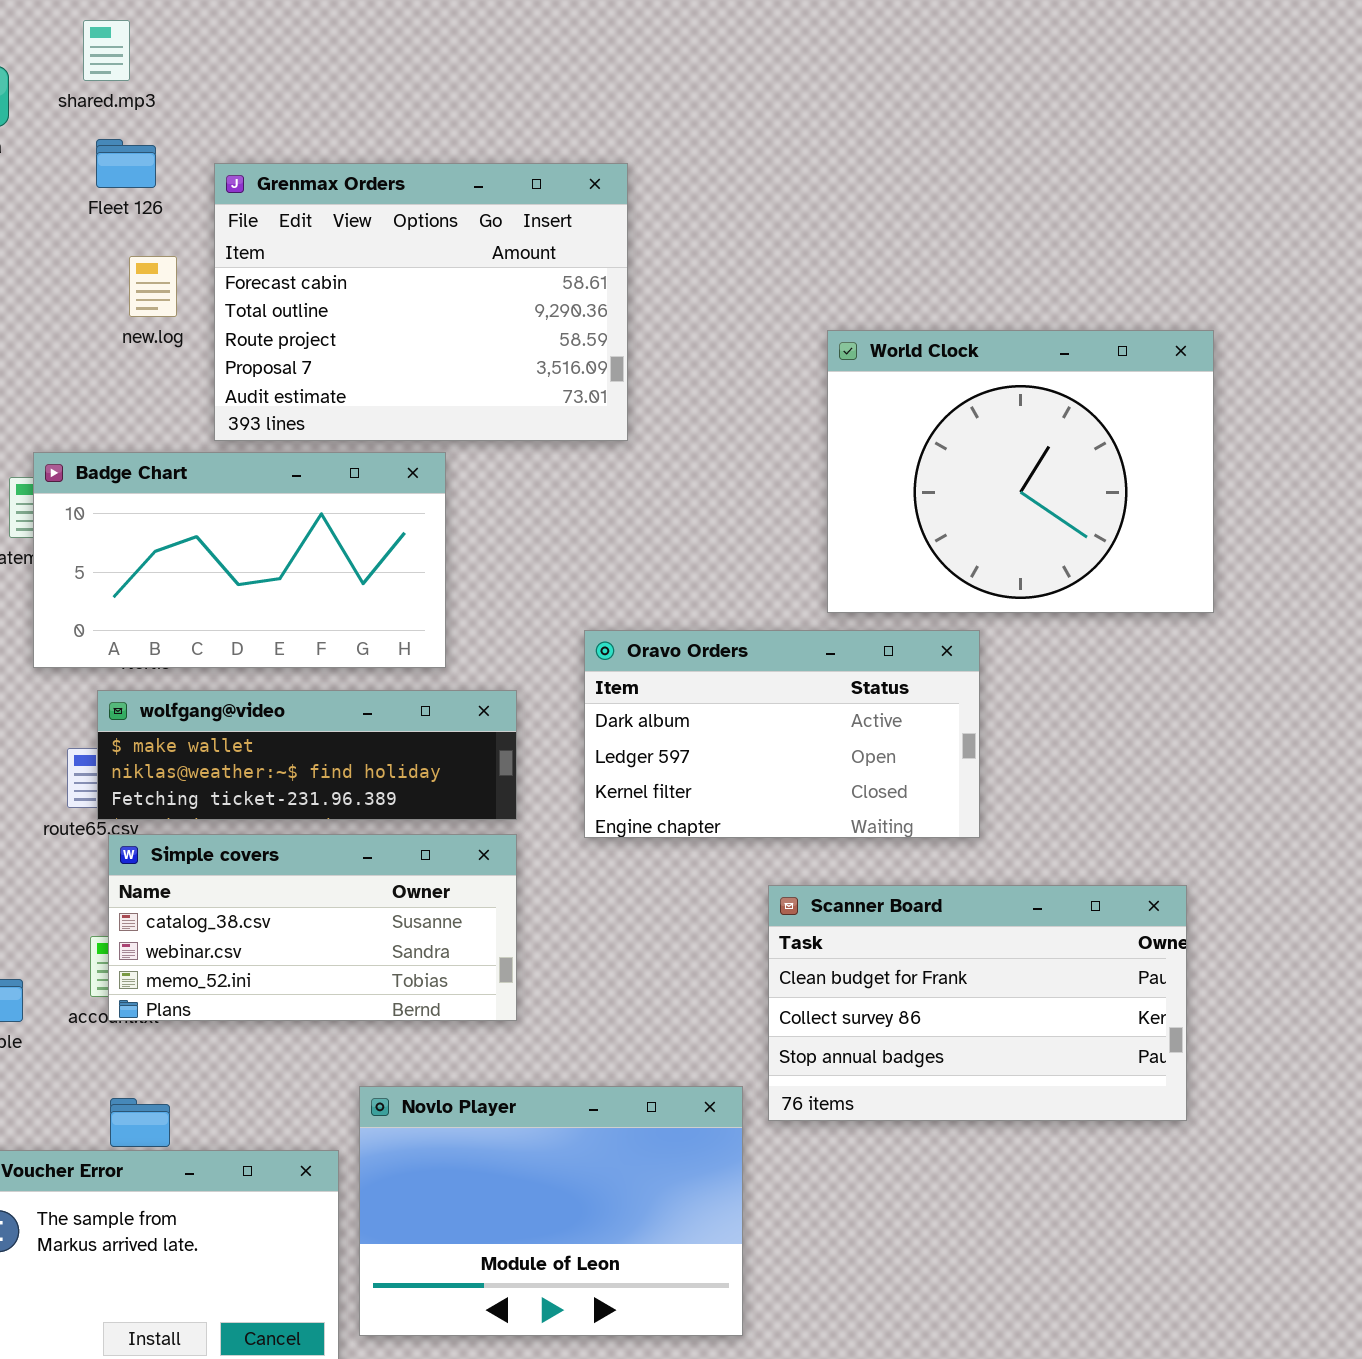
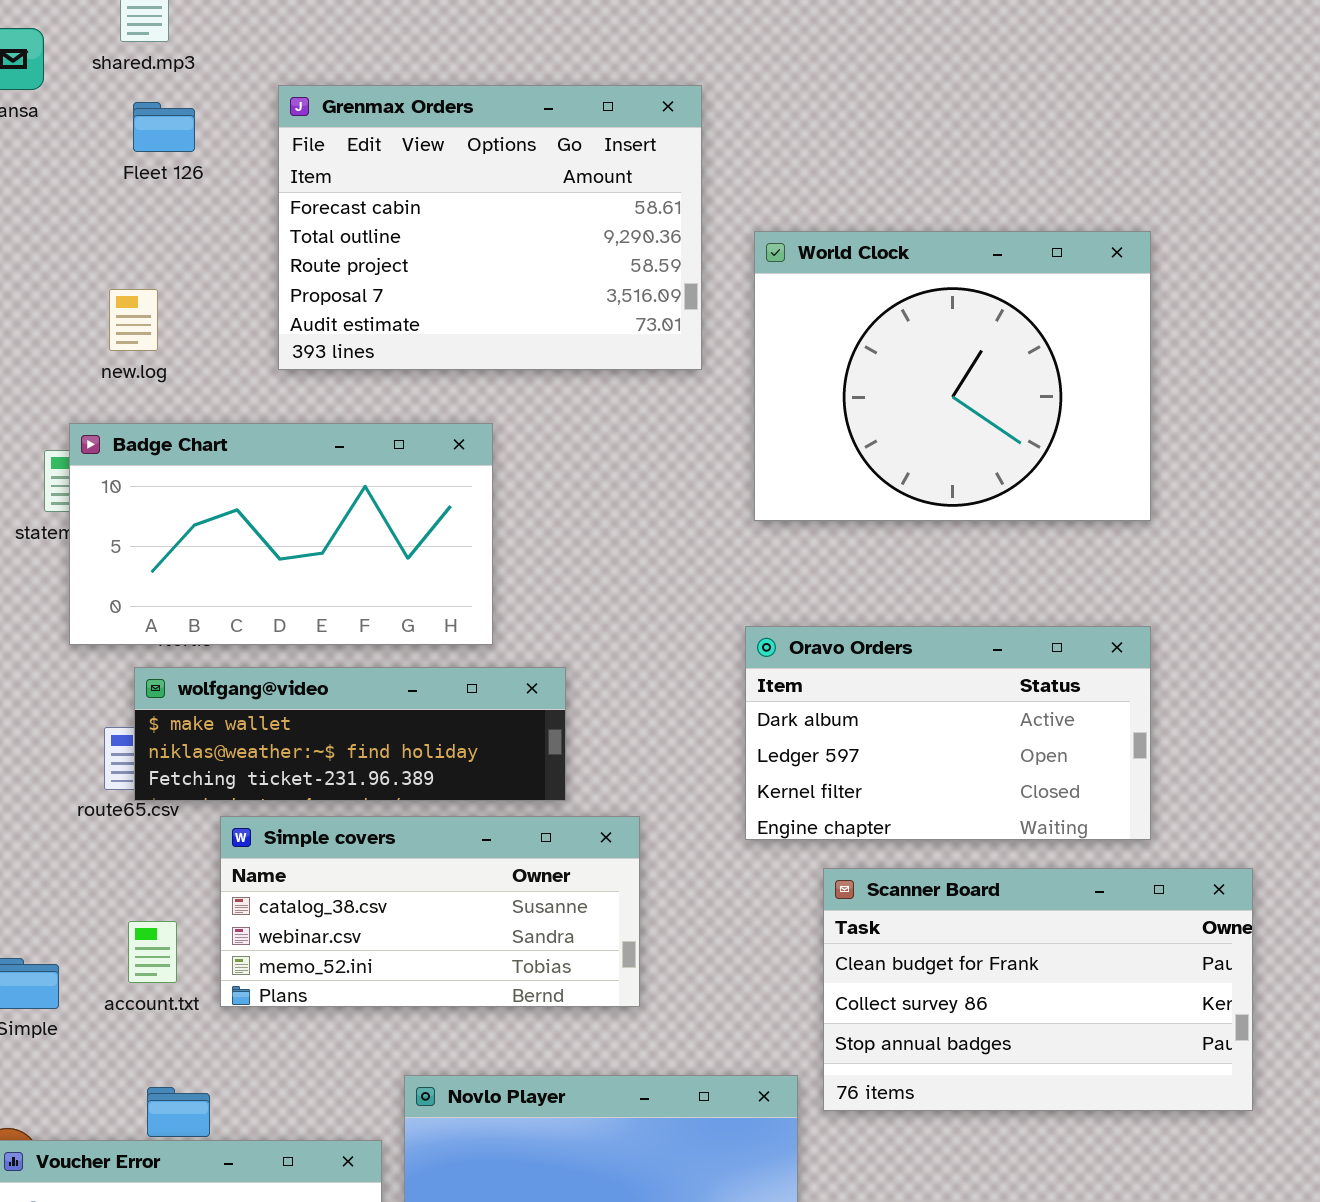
Grenmax Orders: [214,163,628,441] -> [278,85,702,370], moved
new.log: [129,256,177,317] -> [109,289,158,351], moved
World Clock: [827,330,1214,613] -> [754,231,1151,521], moved
Oravo Orders: [584,630,980,838] -> [745,626,1151,840], moved
Simple covers: [108,834,517,1021] -> [220,816,640,1007], moved

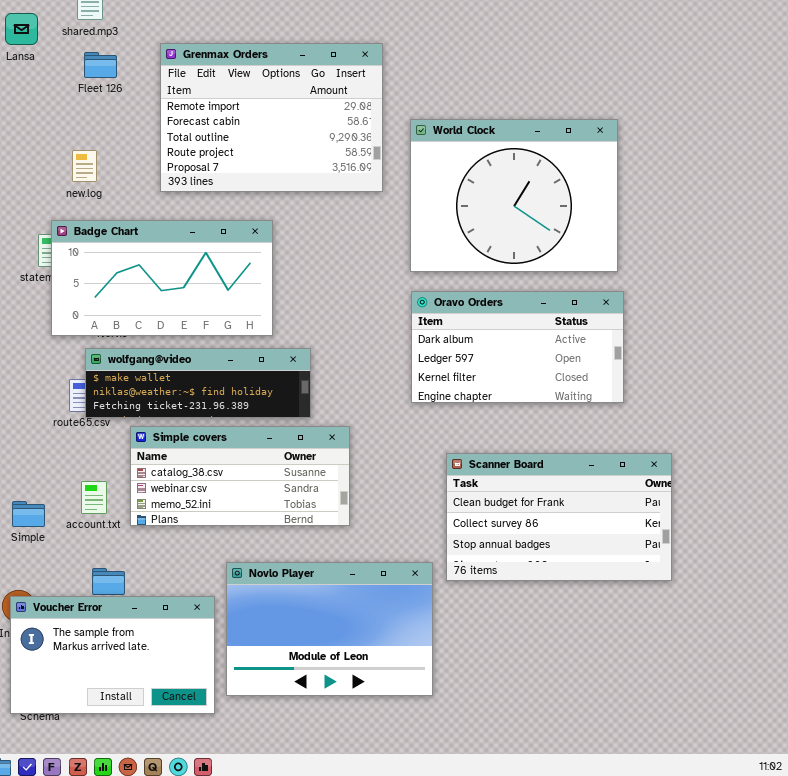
Grenmax Orders: [278,85,702,370] -> [160,43,383,192], scrolled up 1 row
Oravo Orders: [745,626,1151,840] -> [411,291,624,403], moved

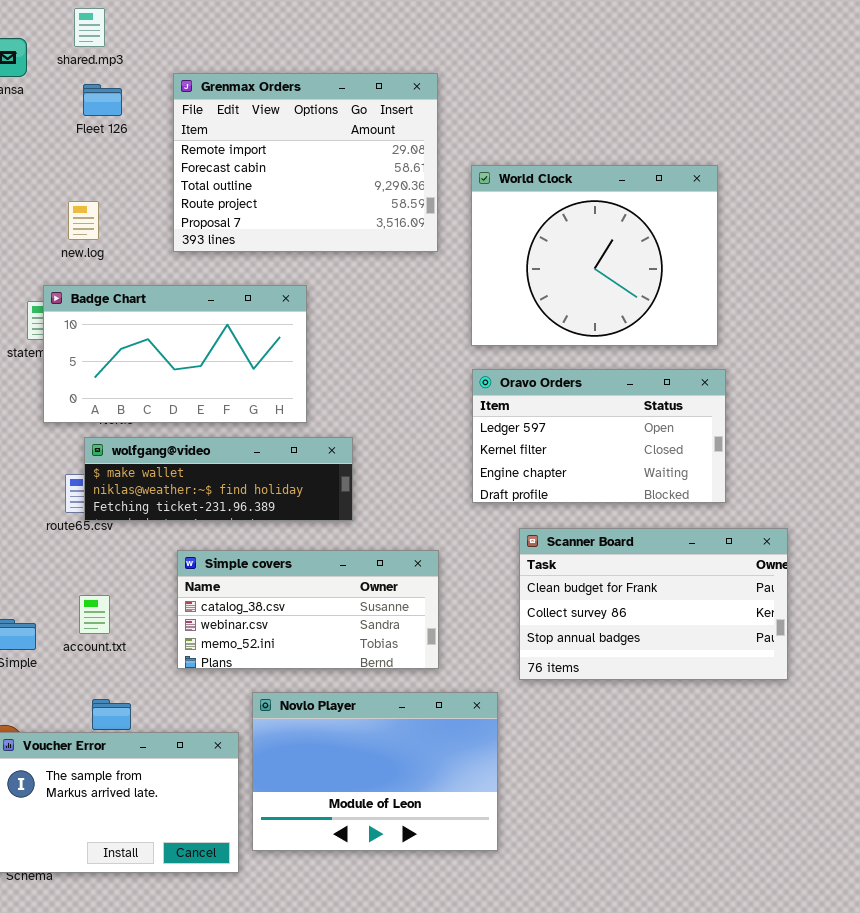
Oravo Orders: [411,291,624,403] -> [472,369,726,503], scrolled down 1 row
Simple covers: [130,426,350,526] -> [177,550,439,669], moved
Scanner Board: [446,453,672,581] -> [519,528,788,680], moved

